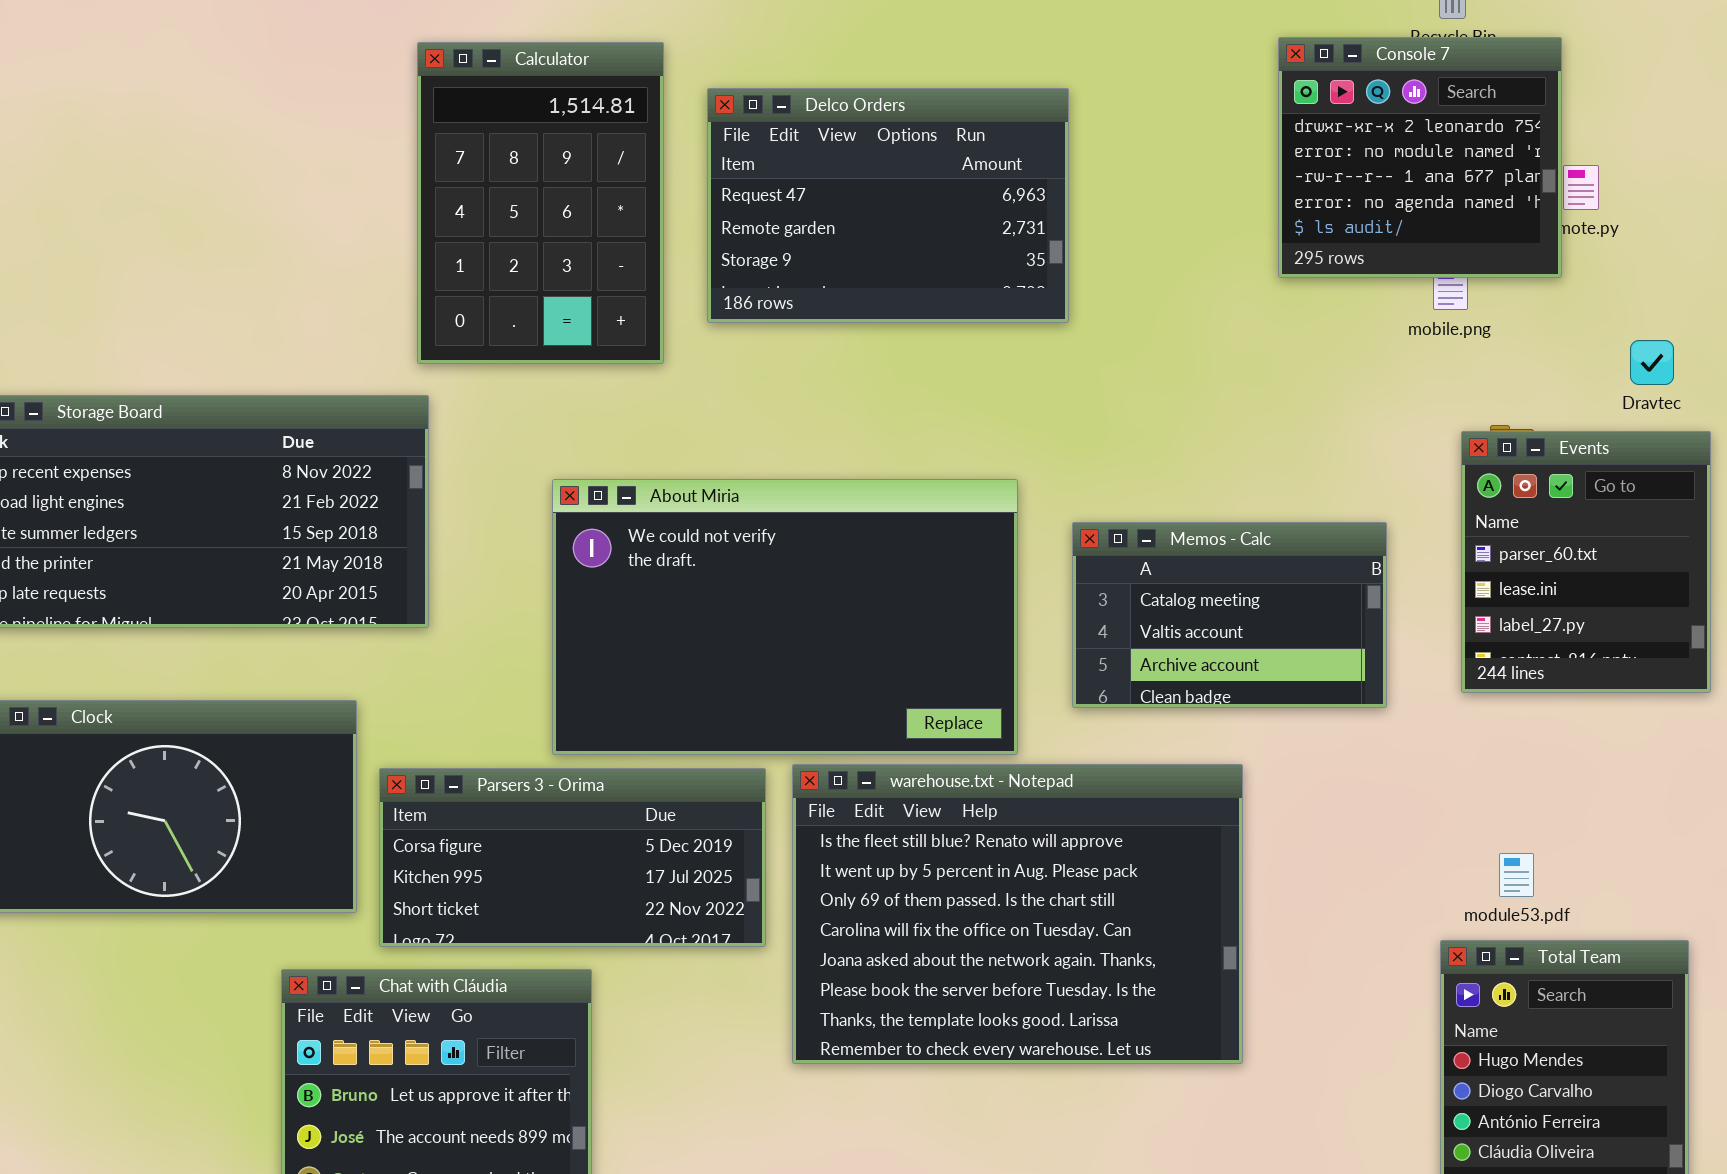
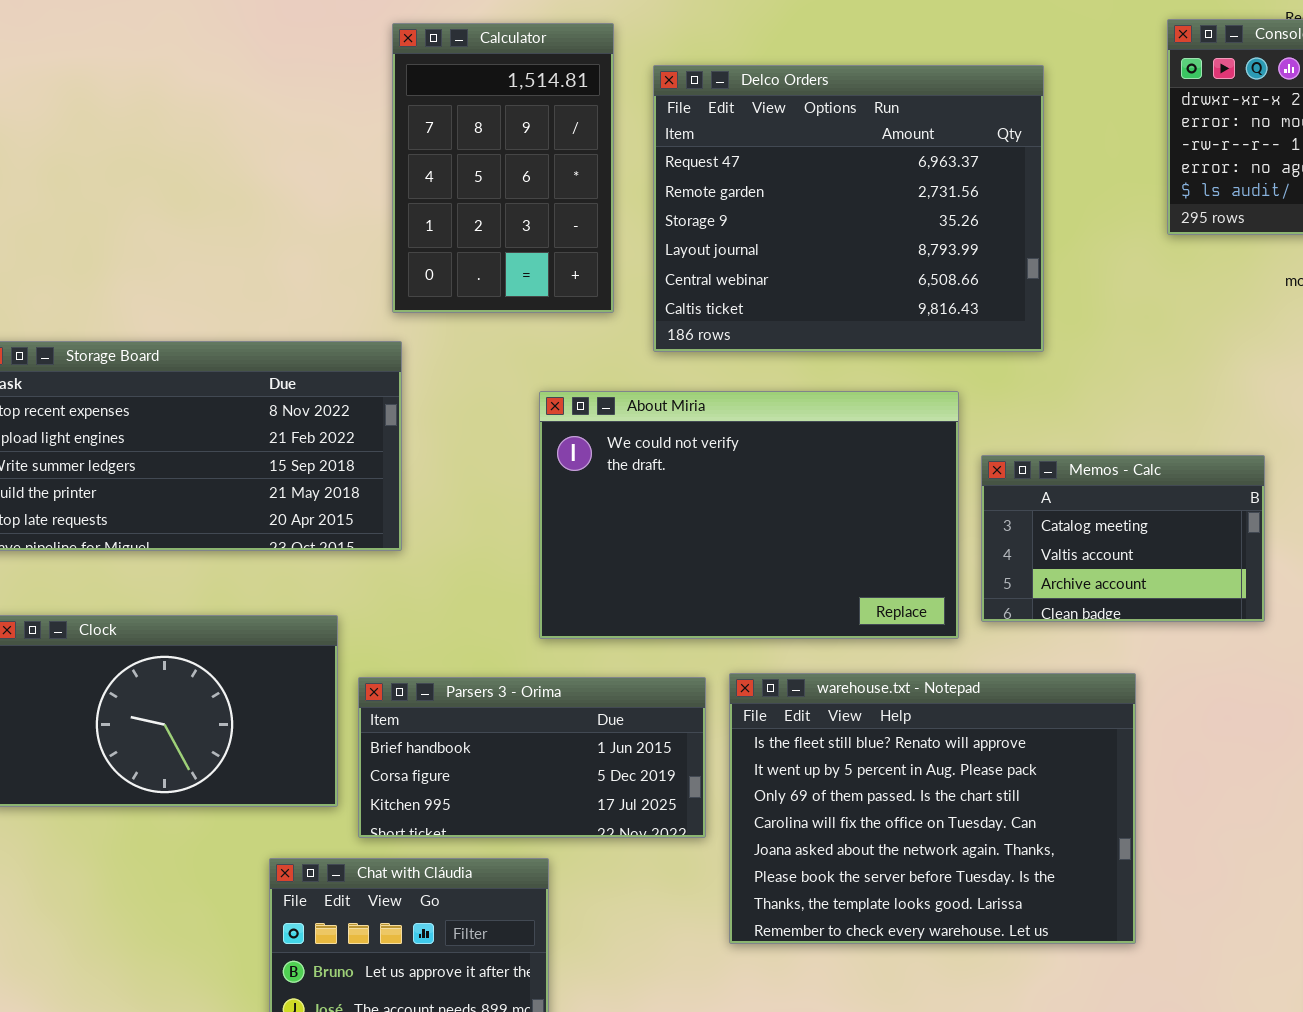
Delco Orders: [707,88,1069,323] -> [653,65,1044,352], resized
About Miria: [552,479,1018,755] -> [539,391,959,639], moved
Parsers 3 - Orima: [379,768,766,947] -> [358,677,706,838], scrolled up 1 row

